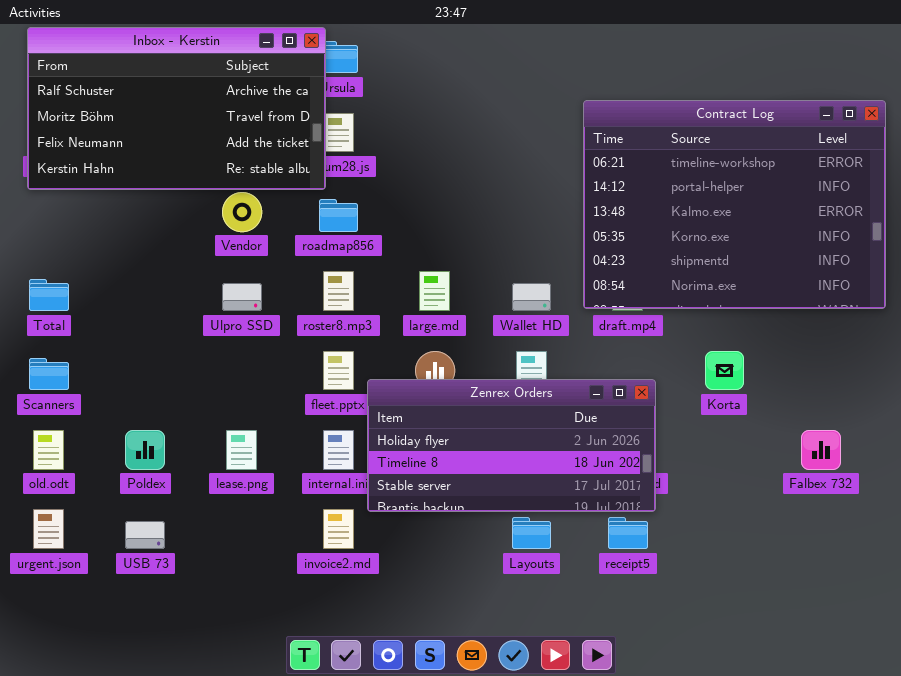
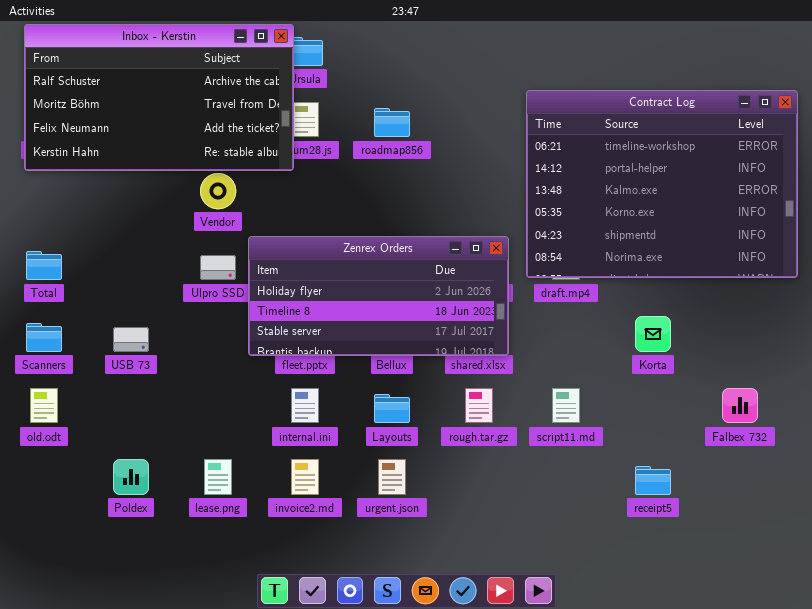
roadmap856: [319,199,358,232] -> [374,108,410,137], moved
Zenrex Orders: [367,379,656,512] -> [248,236,509,356], moved
Poldex: [125,430,165,470] -> [113,459,149,495], moved
lease.png: [226,430,257,470] -> [204,459,232,495], moved
urgent.json: [33,509,64,549] -> [378,459,406,495], moved
Layouts: [512,517,551,549] -> [374,394,410,423], moved
receipt5: [608,517,648,549] -> [635,466,671,495], moved
USB 73: [125,521,165,549] -> [113,327,149,352], moved

